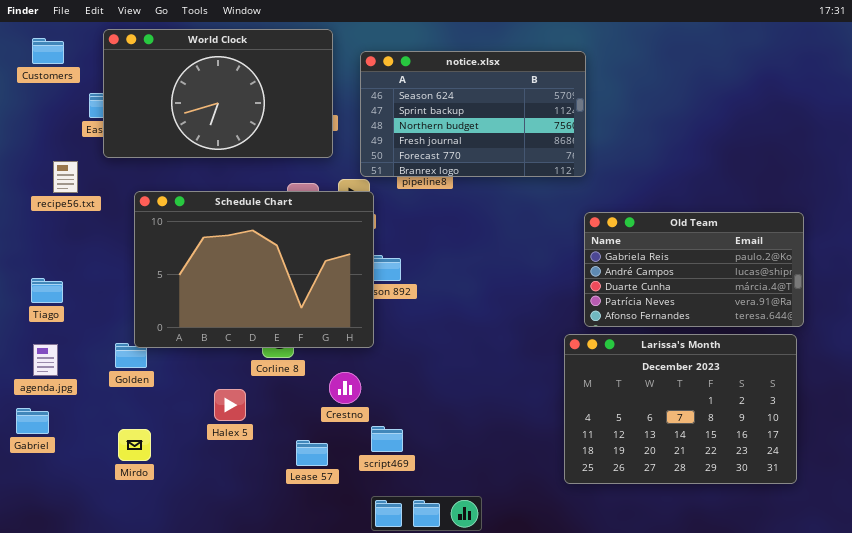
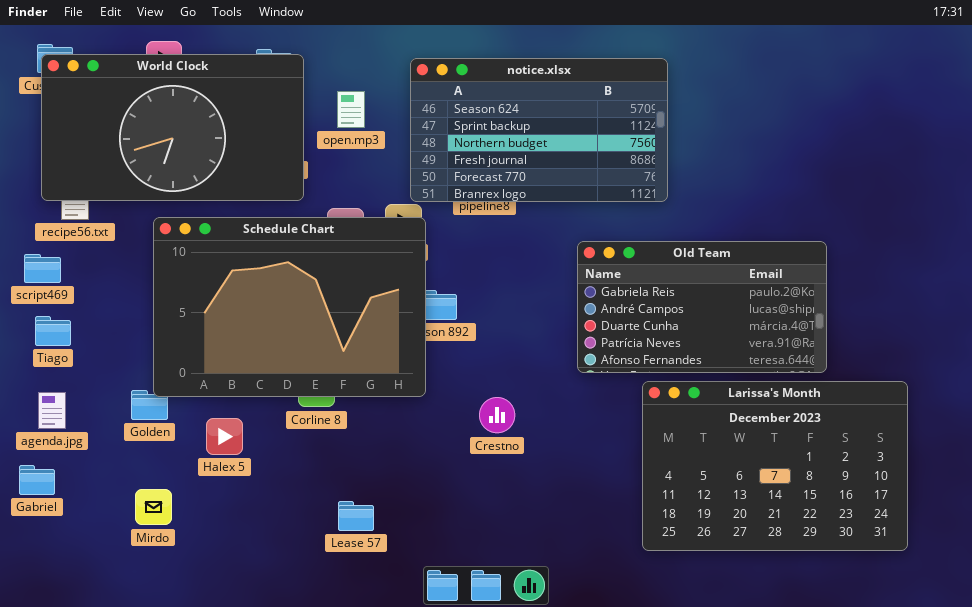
World Clock: [103,29,333,158] -> [41,54,304,201], moved
Old Team: [584,212,804,327] -> [577,241,827,373], moved
Crestno: [329,372,361,404] -> [479,397,515,433], moved
Halex 5: [214,389,246,421] -> [206,418,243,455], moved
script469: [371,426,403,452] -> [24,254,61,283], moved

